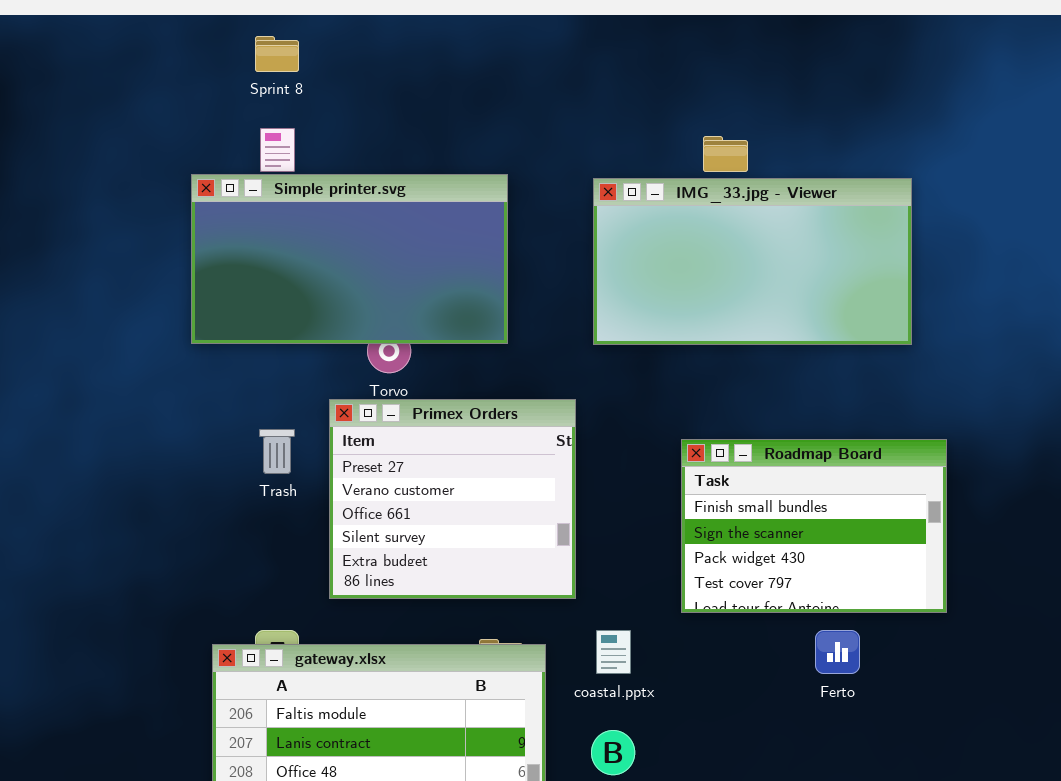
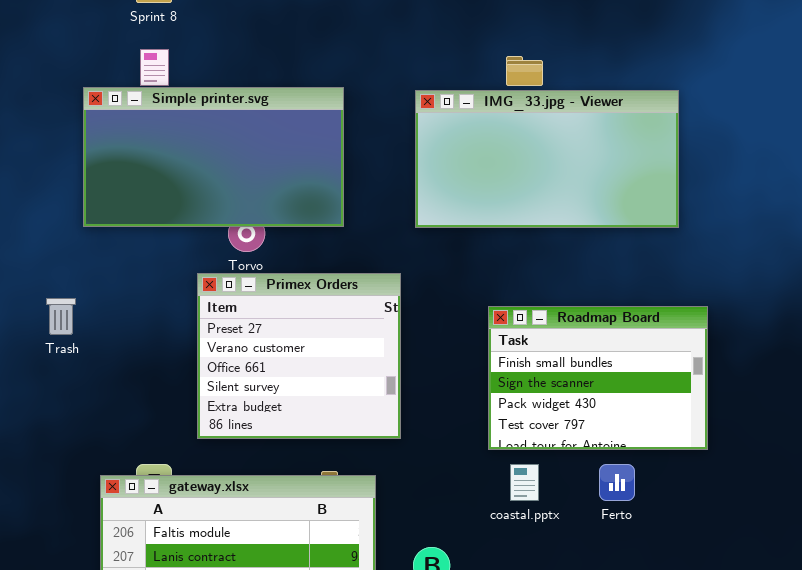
Trash: [259,429,295,474] -> [46,298,76,335], moved
coastal.pptx: [596,630,631,674] -> [510,464,539,501], moved

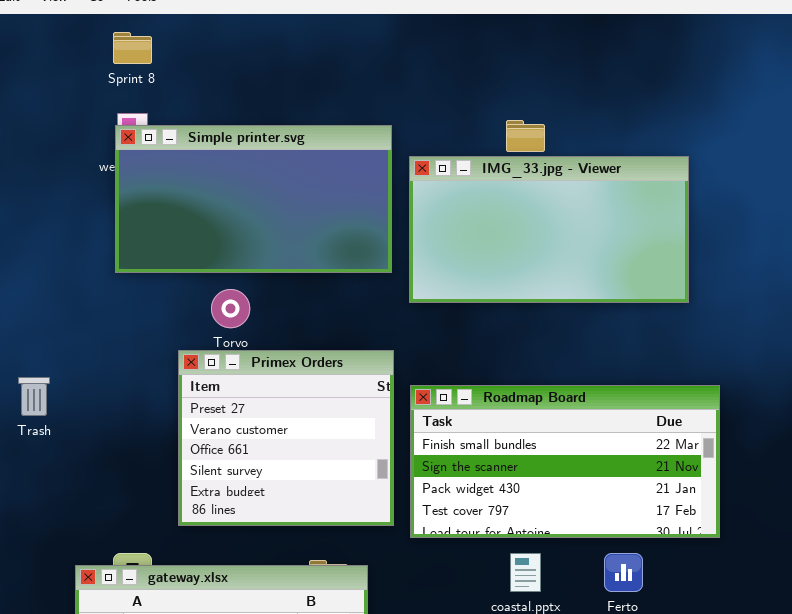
Simple printer.svg: [83,87,344,227] -> [115,125,392,273], moved
Roadmap Board: [488,306,708,450] -> [410,385,720,538], resized

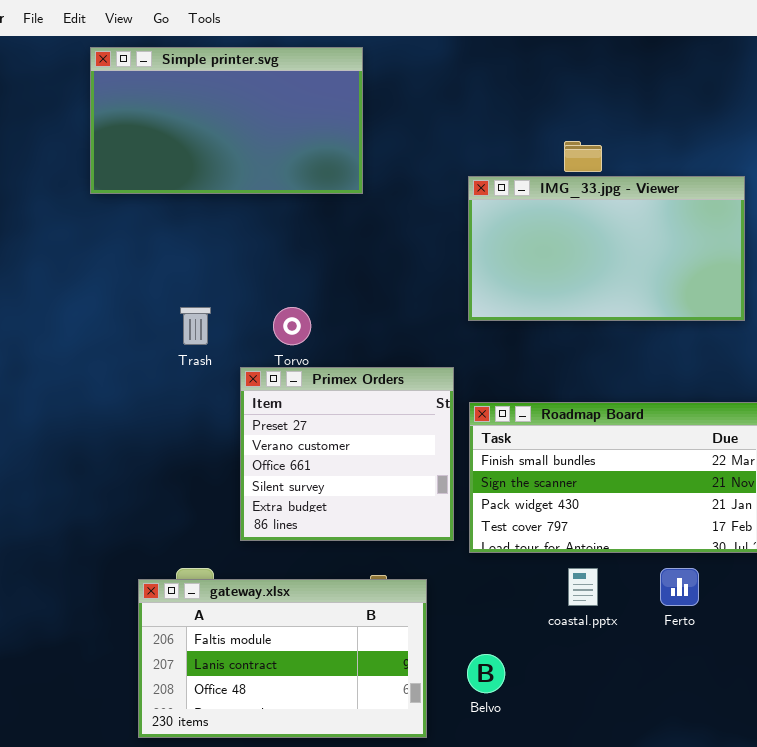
Simple printer.svg: [115,125,392,273] -> [90,47,363,194], moved
Trash: [18,377,50,416] -> [180,307,211,345], moved

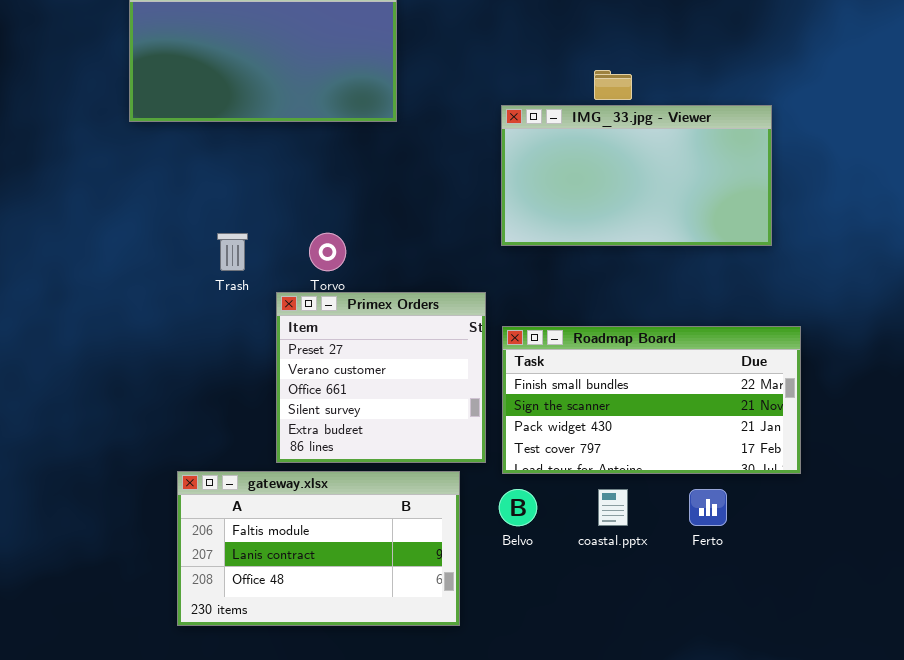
gateway.xlsx: [138,579,427,738] -> [177,471,460,626], moved
Belvo: [467,654,505,693] -> [499,489,537,526], moved

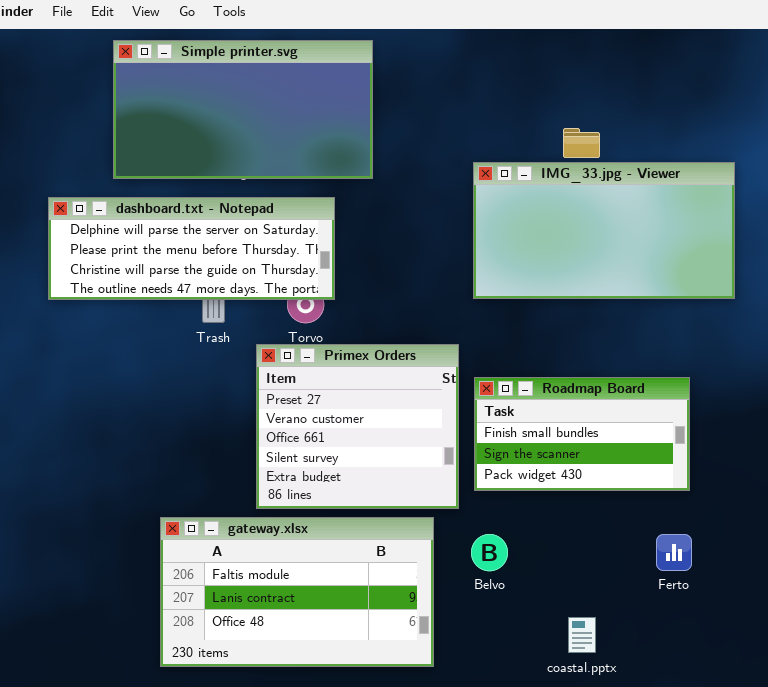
dashboard.txt - Notepad: none -> [48,197,335,300], opened
Roadmap Board: [502,326,801,474] -> [474,377,690,491], resized
coastal.pptx: [598,489,628,526] -> [568,617,596,653], moved

